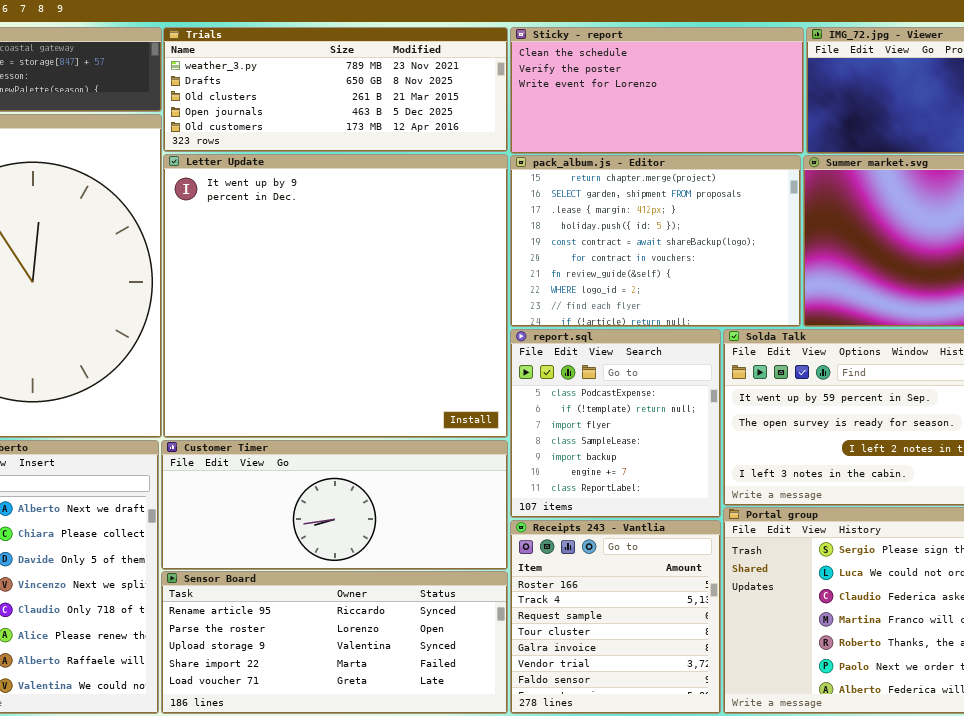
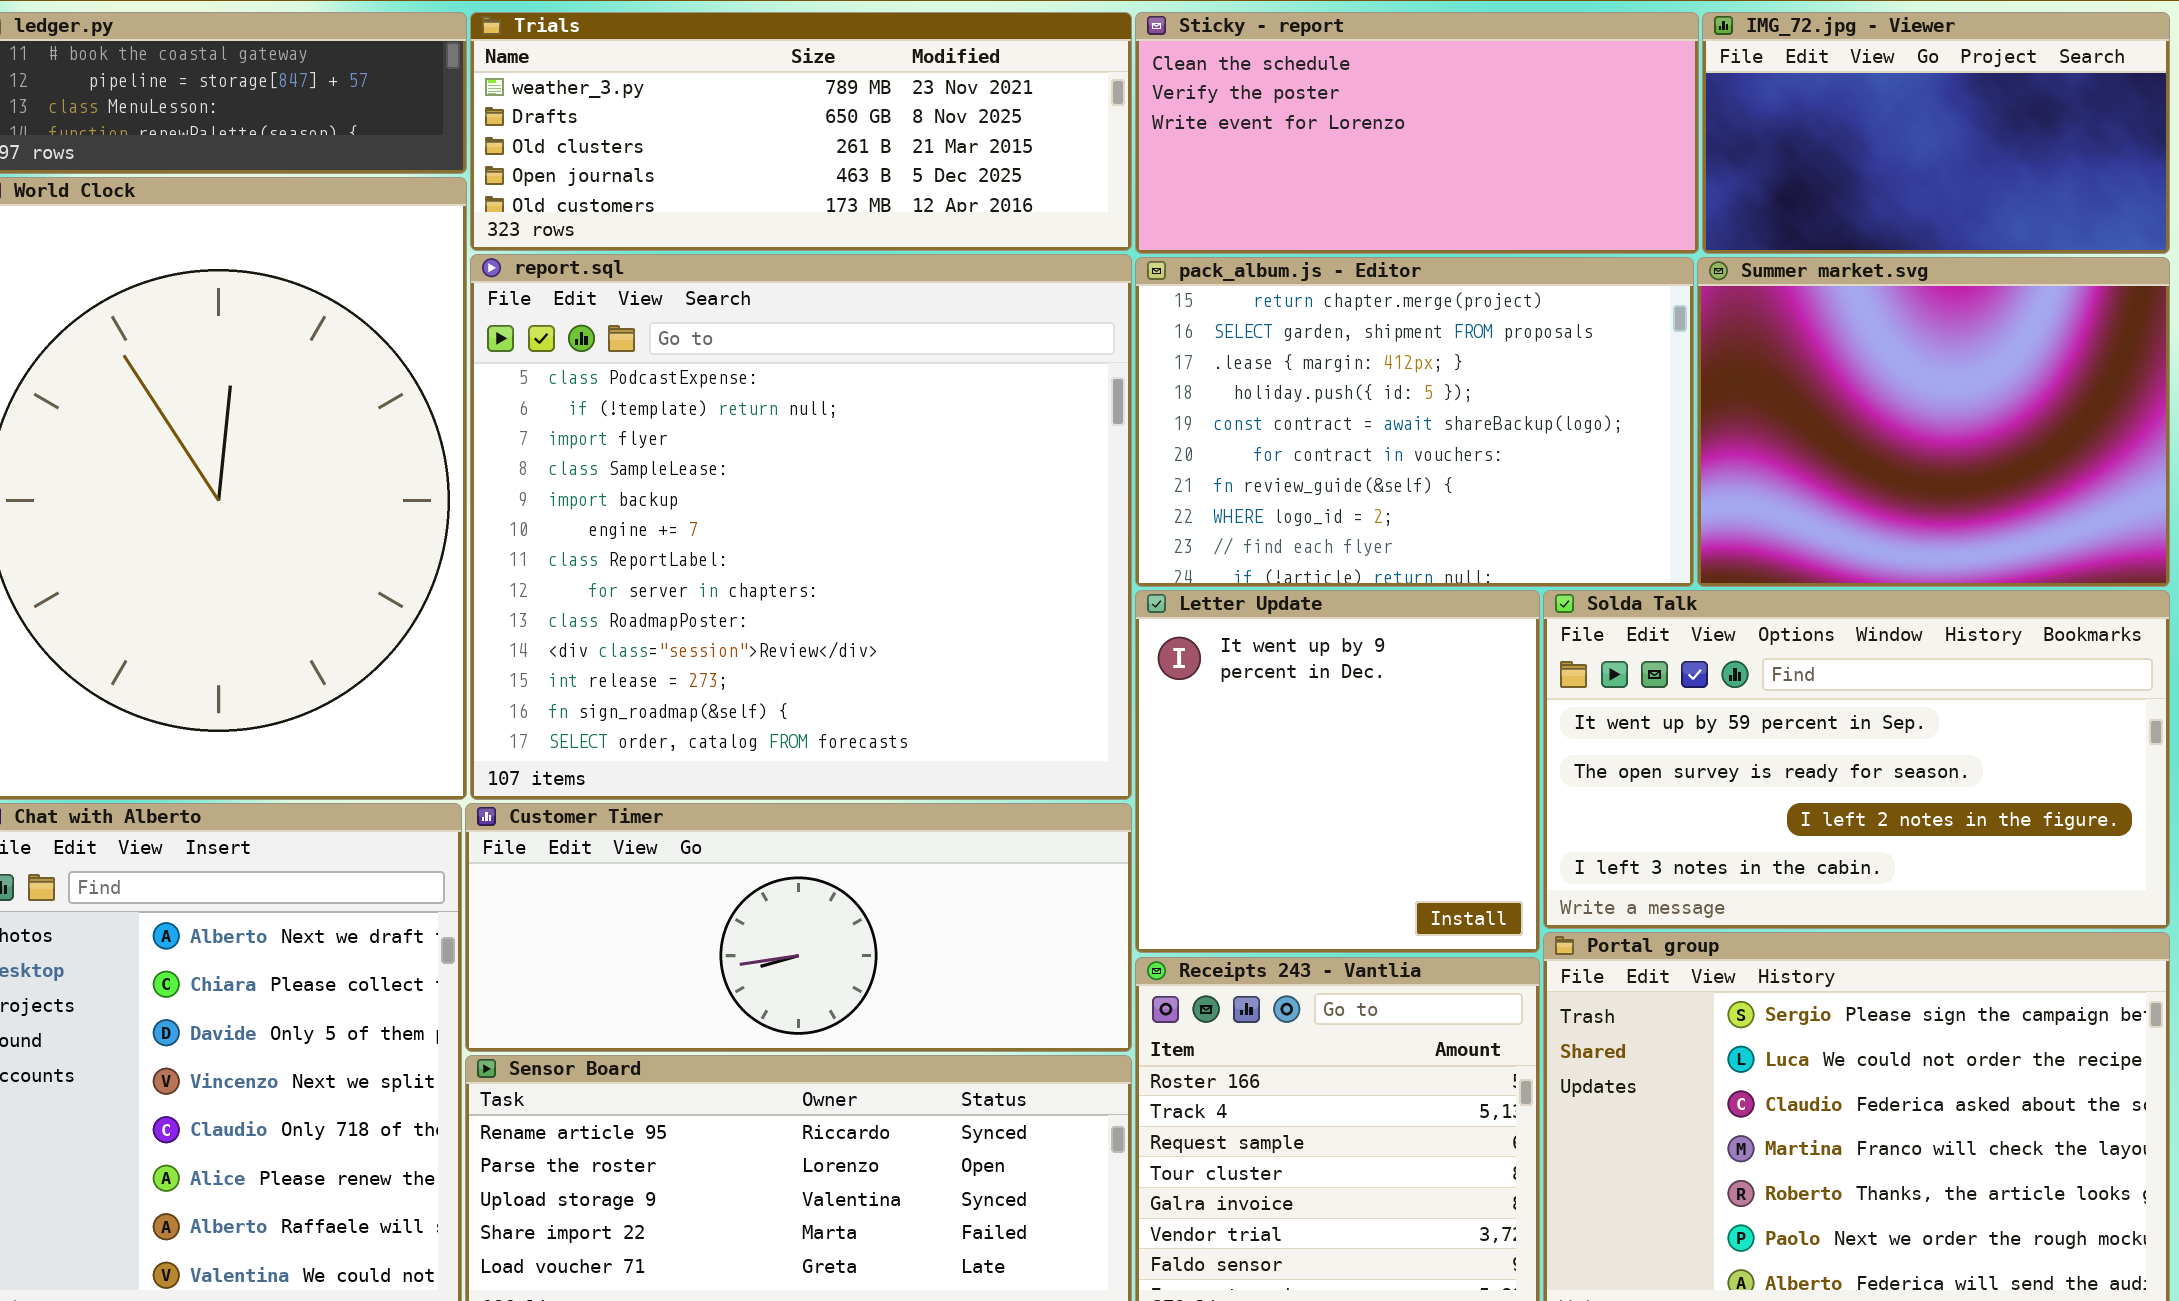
Letter Update: [163,154,508,438] -> [1135,590,1540,953], moved, resized
report.sql: [510,329,721,518] -> [470,254,1132,800], moved, resized

